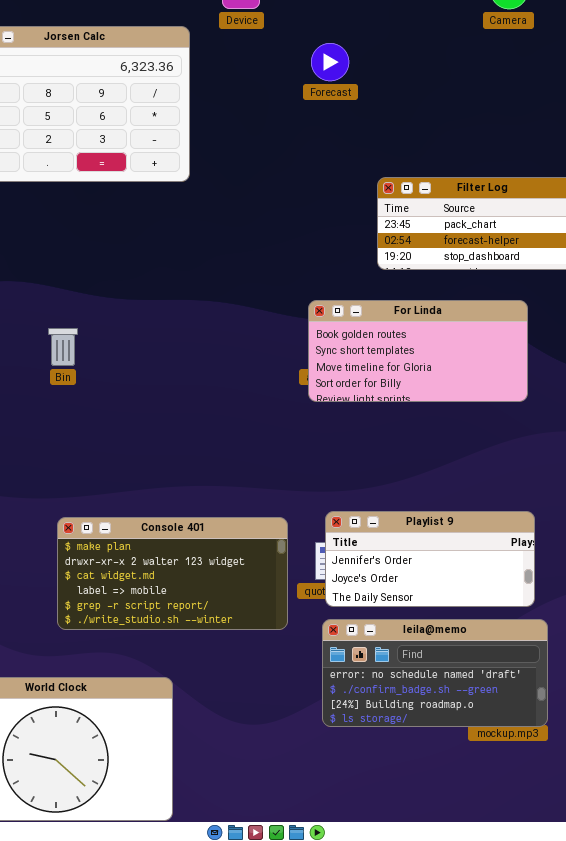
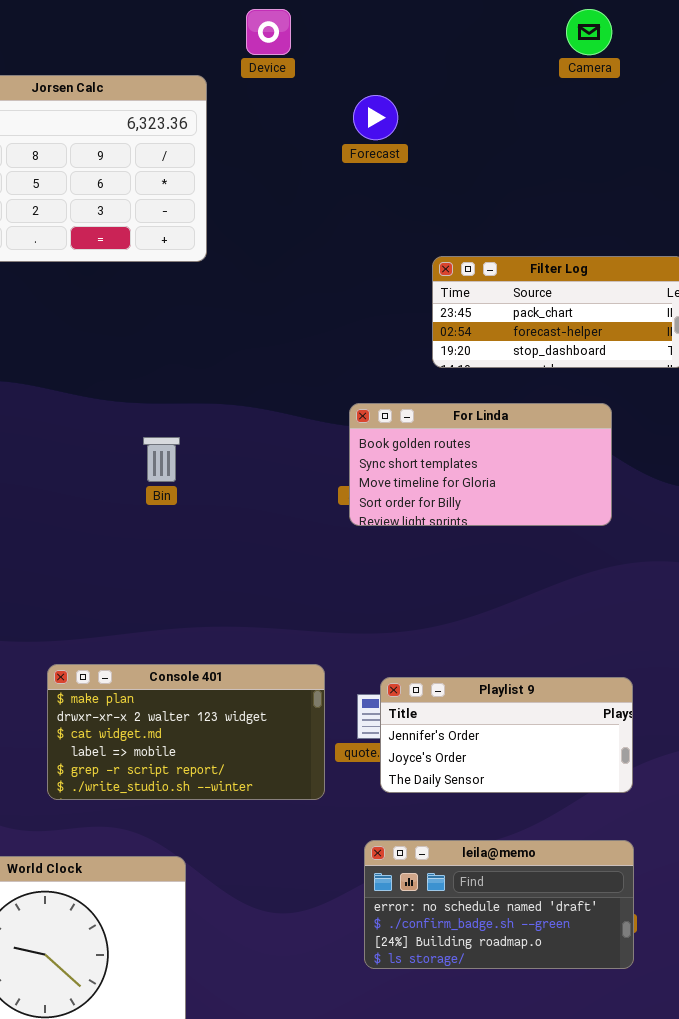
Bin: [48,328,78,366] -> [143,437,180,482], moved
Playlist 9: [325,511,535,607] -> [380,677,633,793], moved
leila@memo: [322,619,548,727] -> [364,840,634,969], moved

